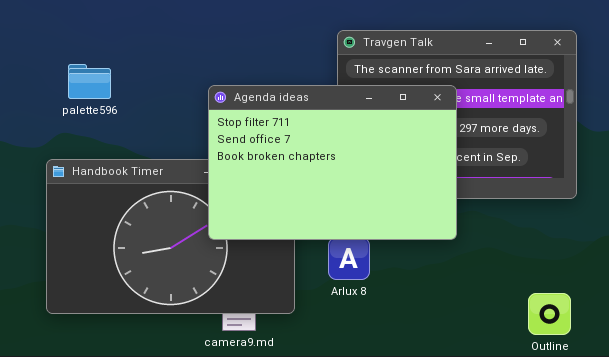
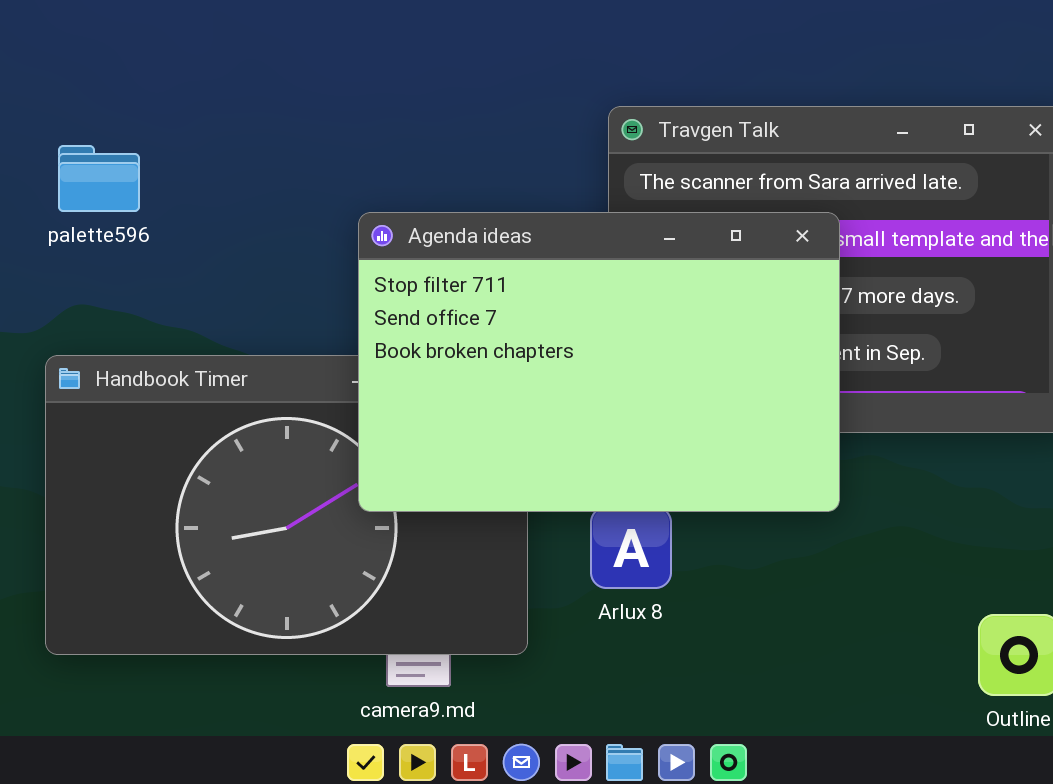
palette596: [68,64,111,99] -> [58,145,140,212], moved

